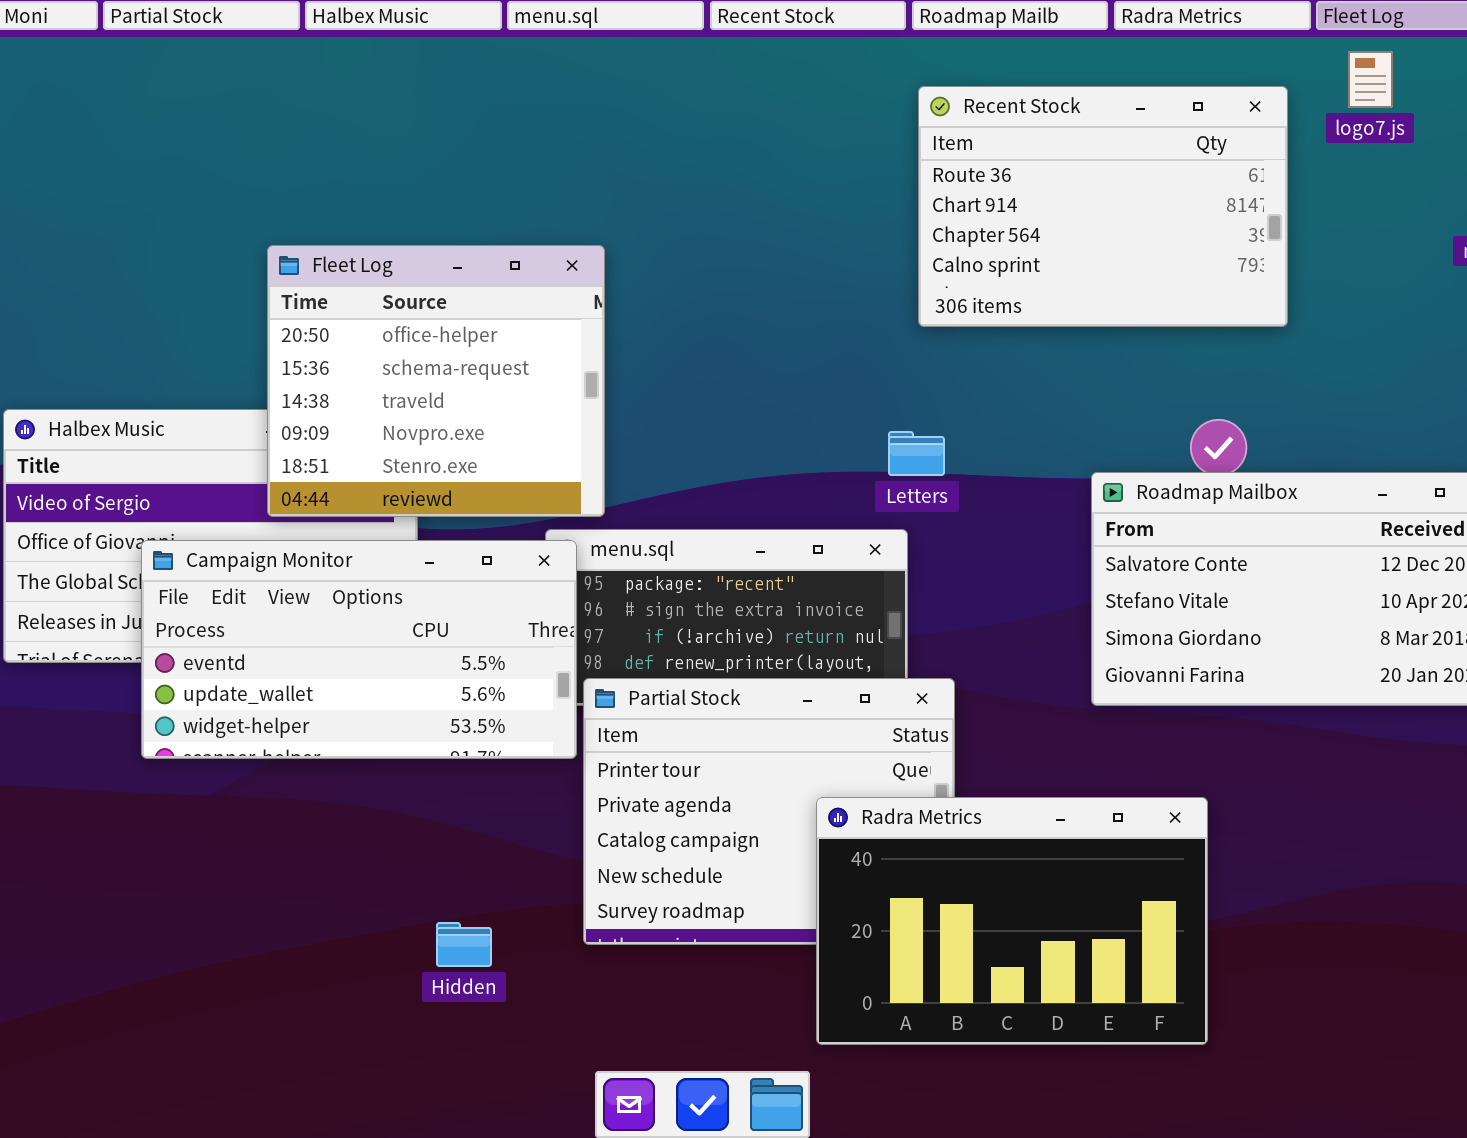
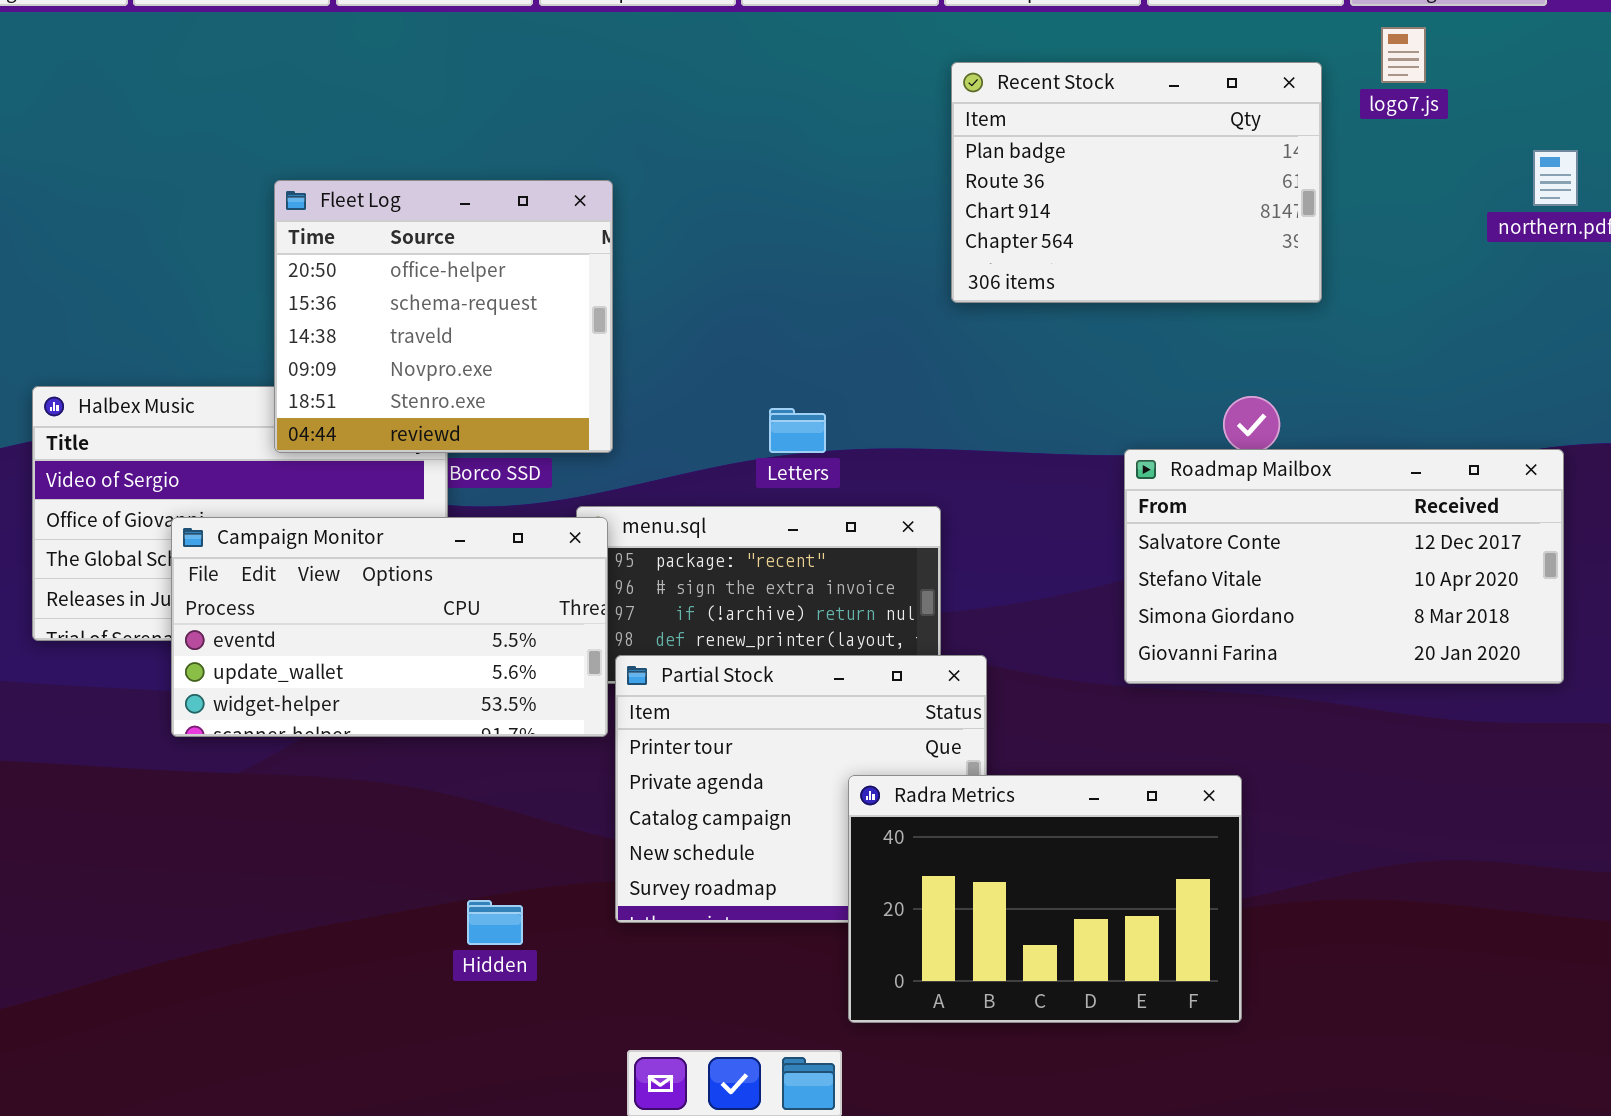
Recent Stock: [918,86,1288,327] -> [951,62,1322,303], scrolled up 1 row
Fleet Log: [267,245,605,517] -> [274,180,613,453], moved
Letters: [888,431,945,476] -> [769,408,826,453], moved

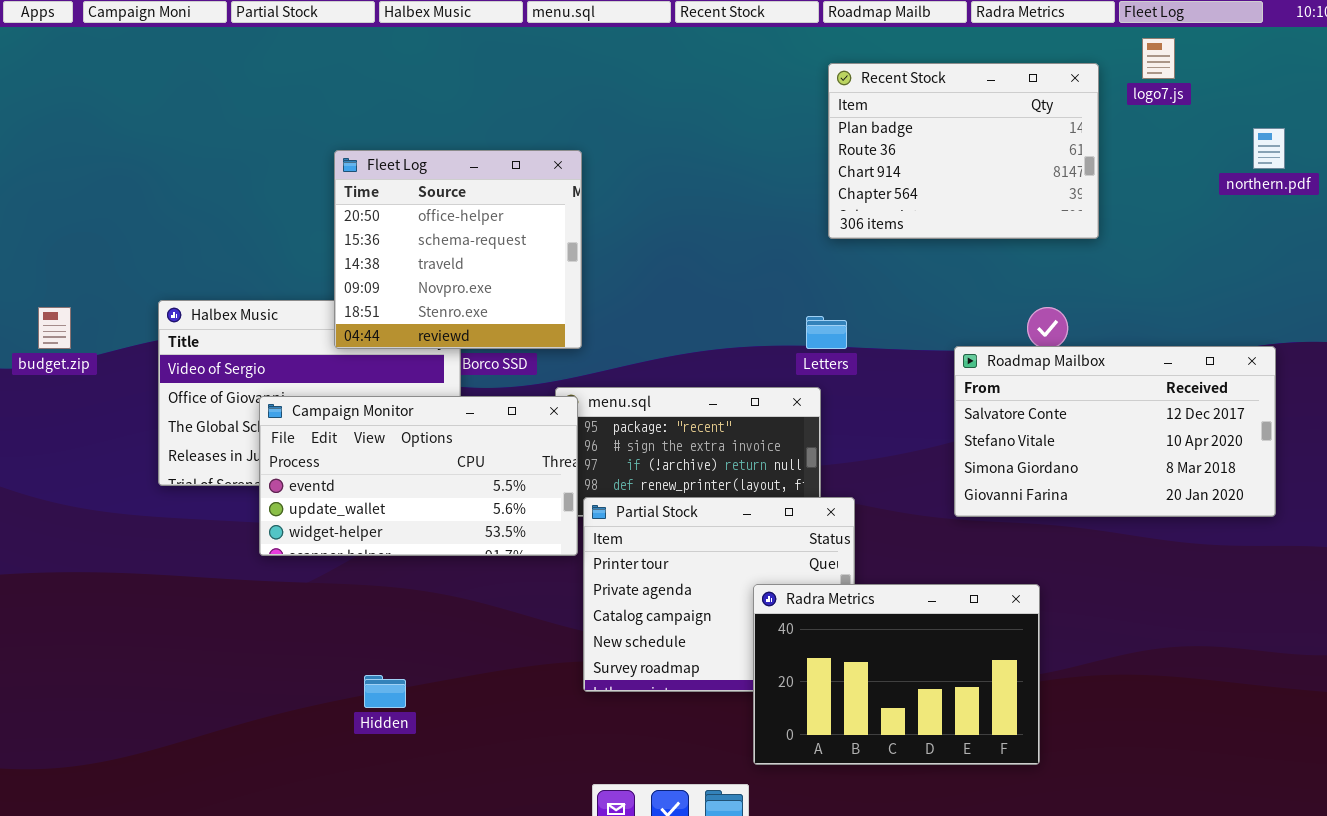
Letters: [769,408,826,453] -> [806,316,847,349], moved
Hidden: [467,900,523,945] -> [364,675,406,708], moved

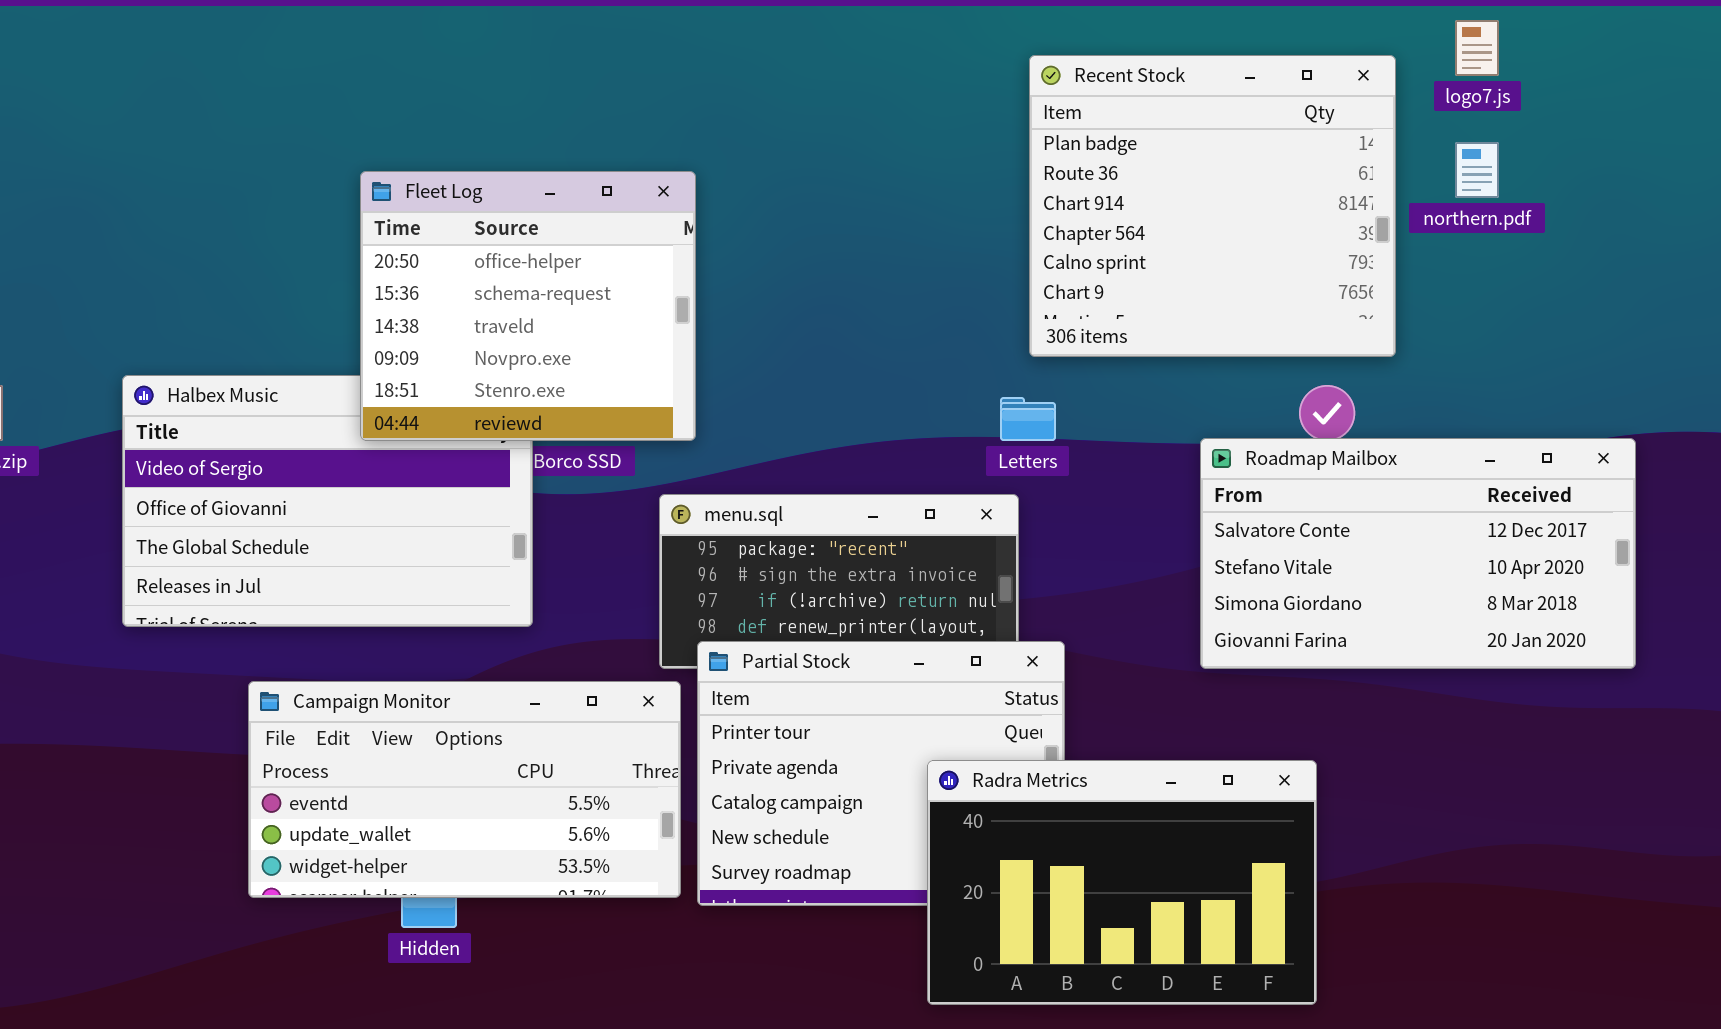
Recent Stock: [828,63,1099,239] -> [1029,55,1396,357], resized
northern.pdf: [1253,128,1285,169] -> [1455,142,1499,198], moved
Campaign Monitor: [259,396,578,556] -> [248,681,681,898], moved

